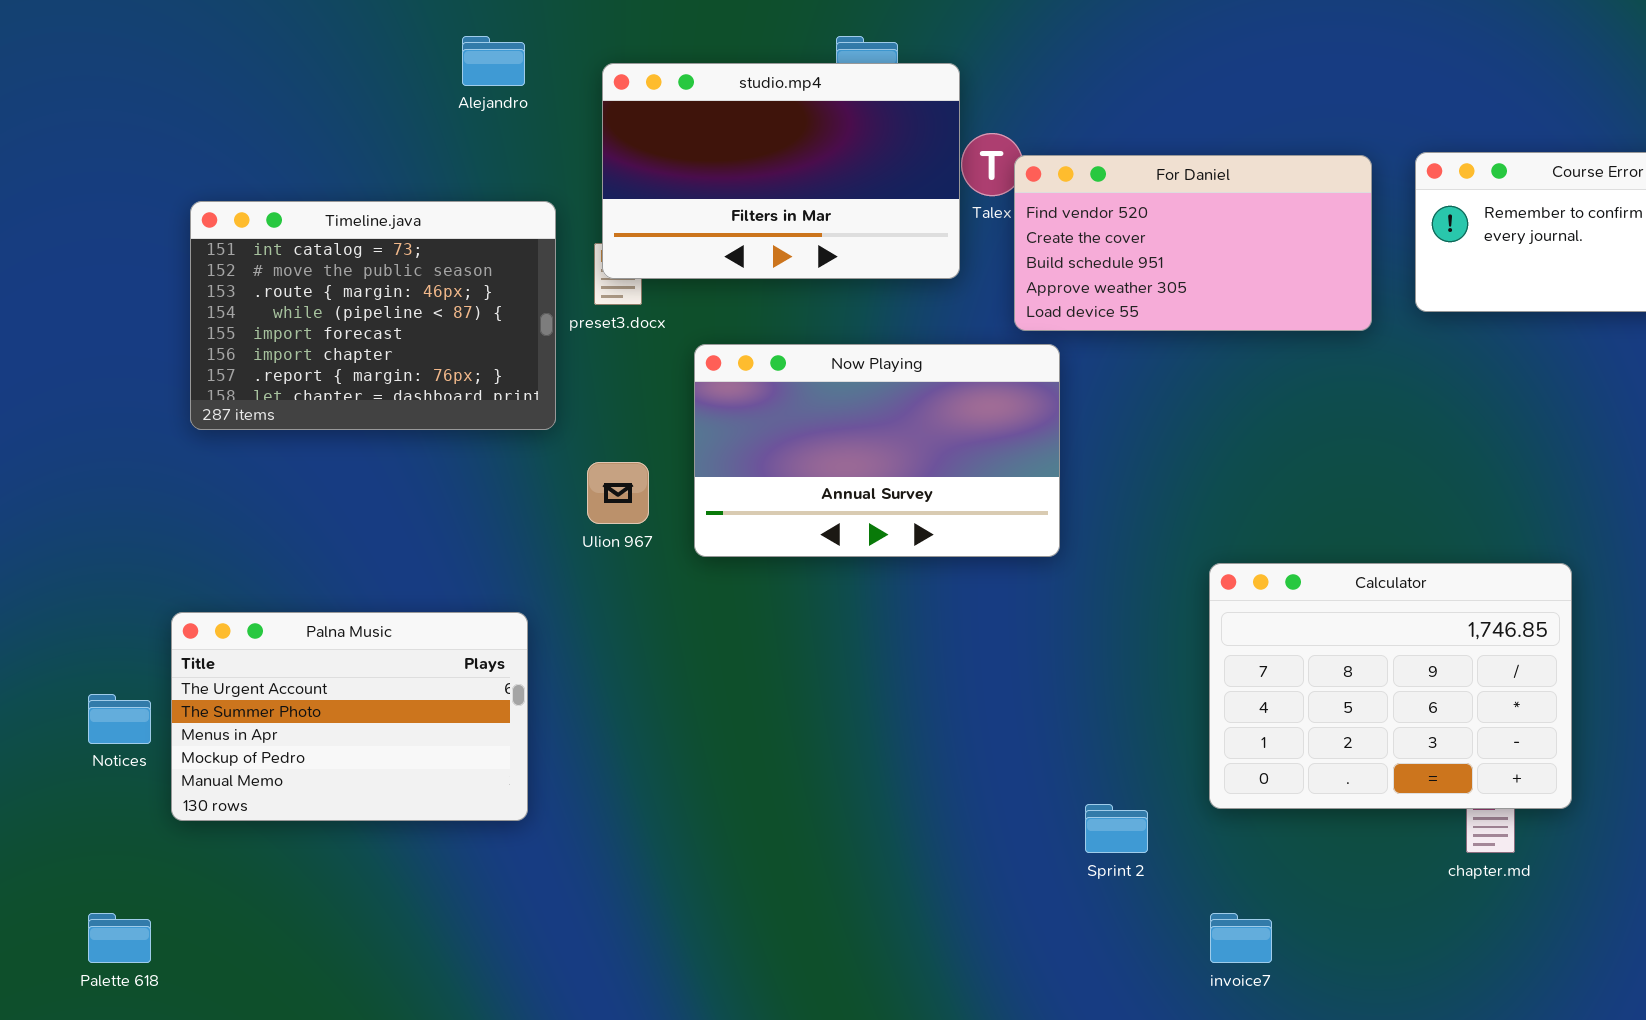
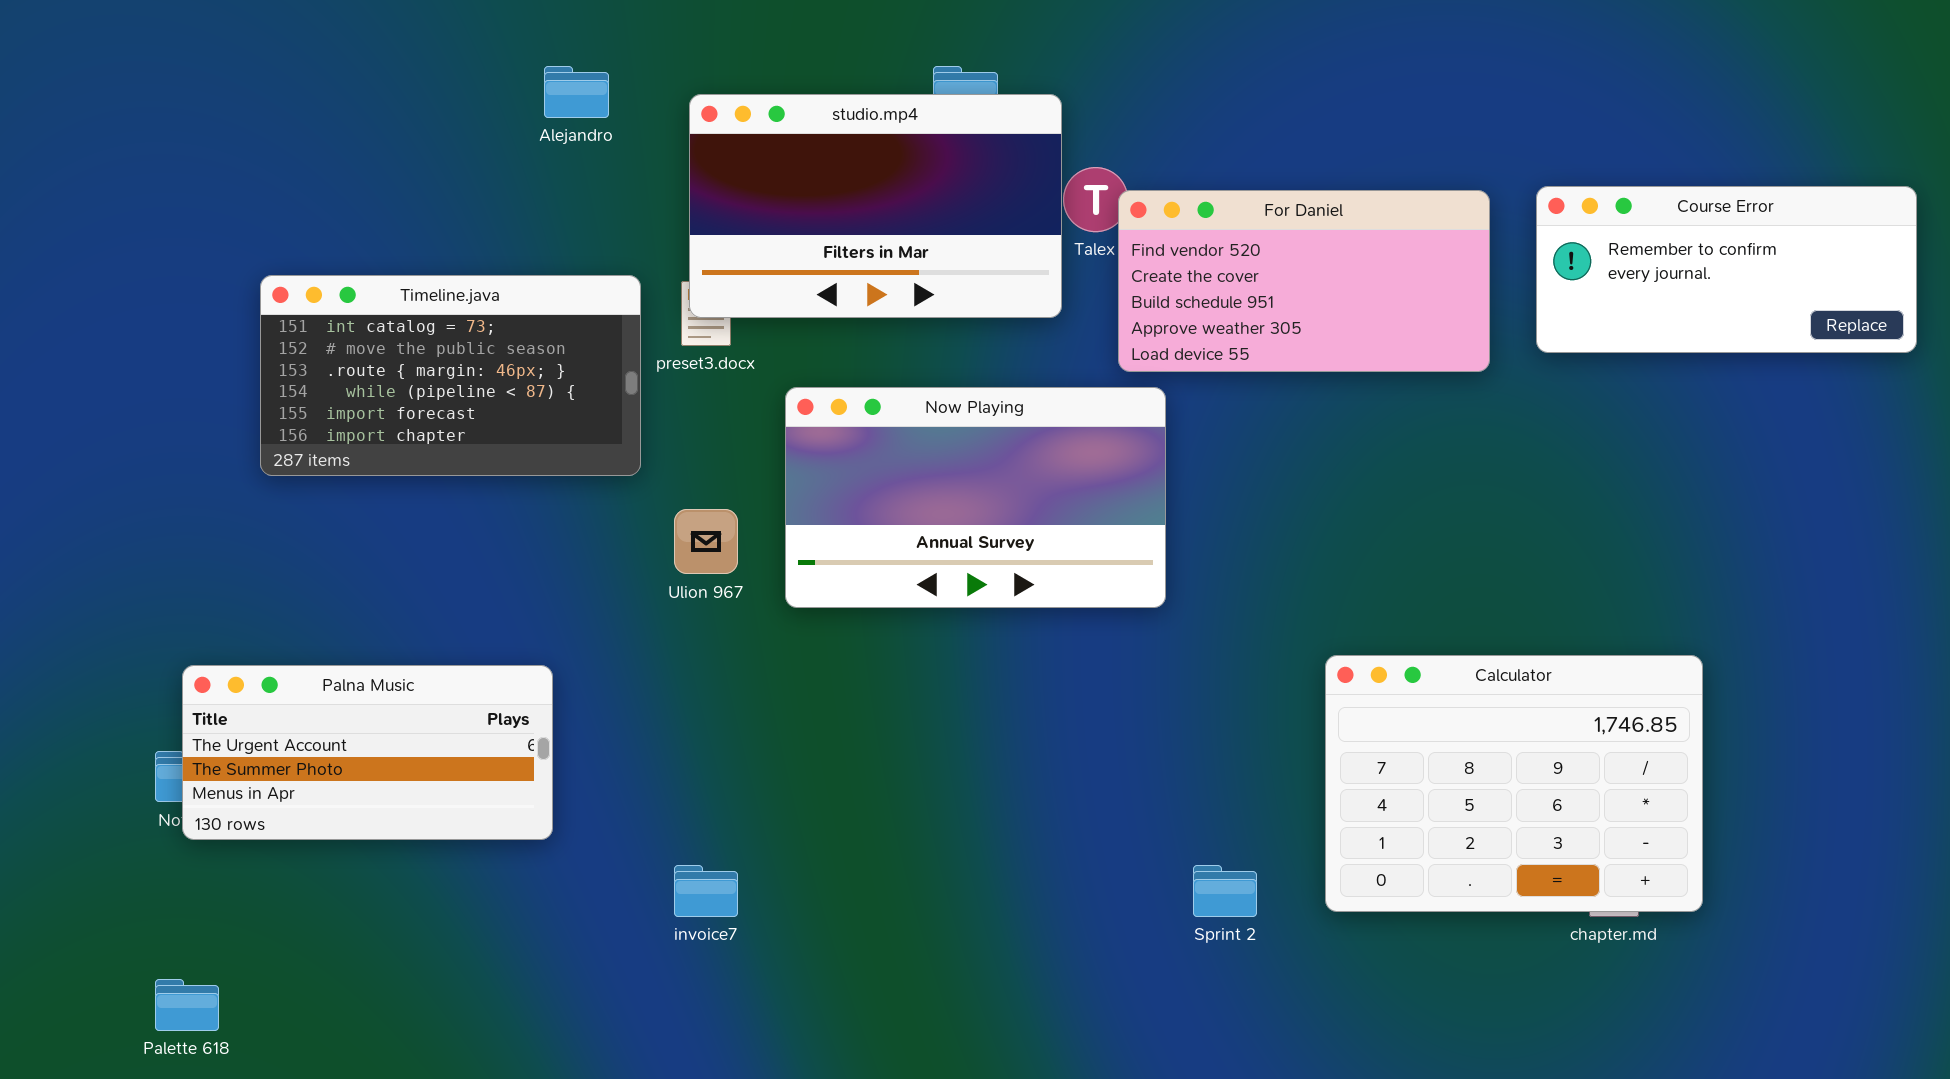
Timeline.java: [190,201,556,430] -> [260,275,641,476], resized
Calculator: [1209,563,1572,809] -> [1325,655,1703,912], moved
Palna Music: [171,612,528,821] -> [182,665,553,840], moved, resized
invoice7: [1210,913,1272,963] -> [674,865,738,917], moved

